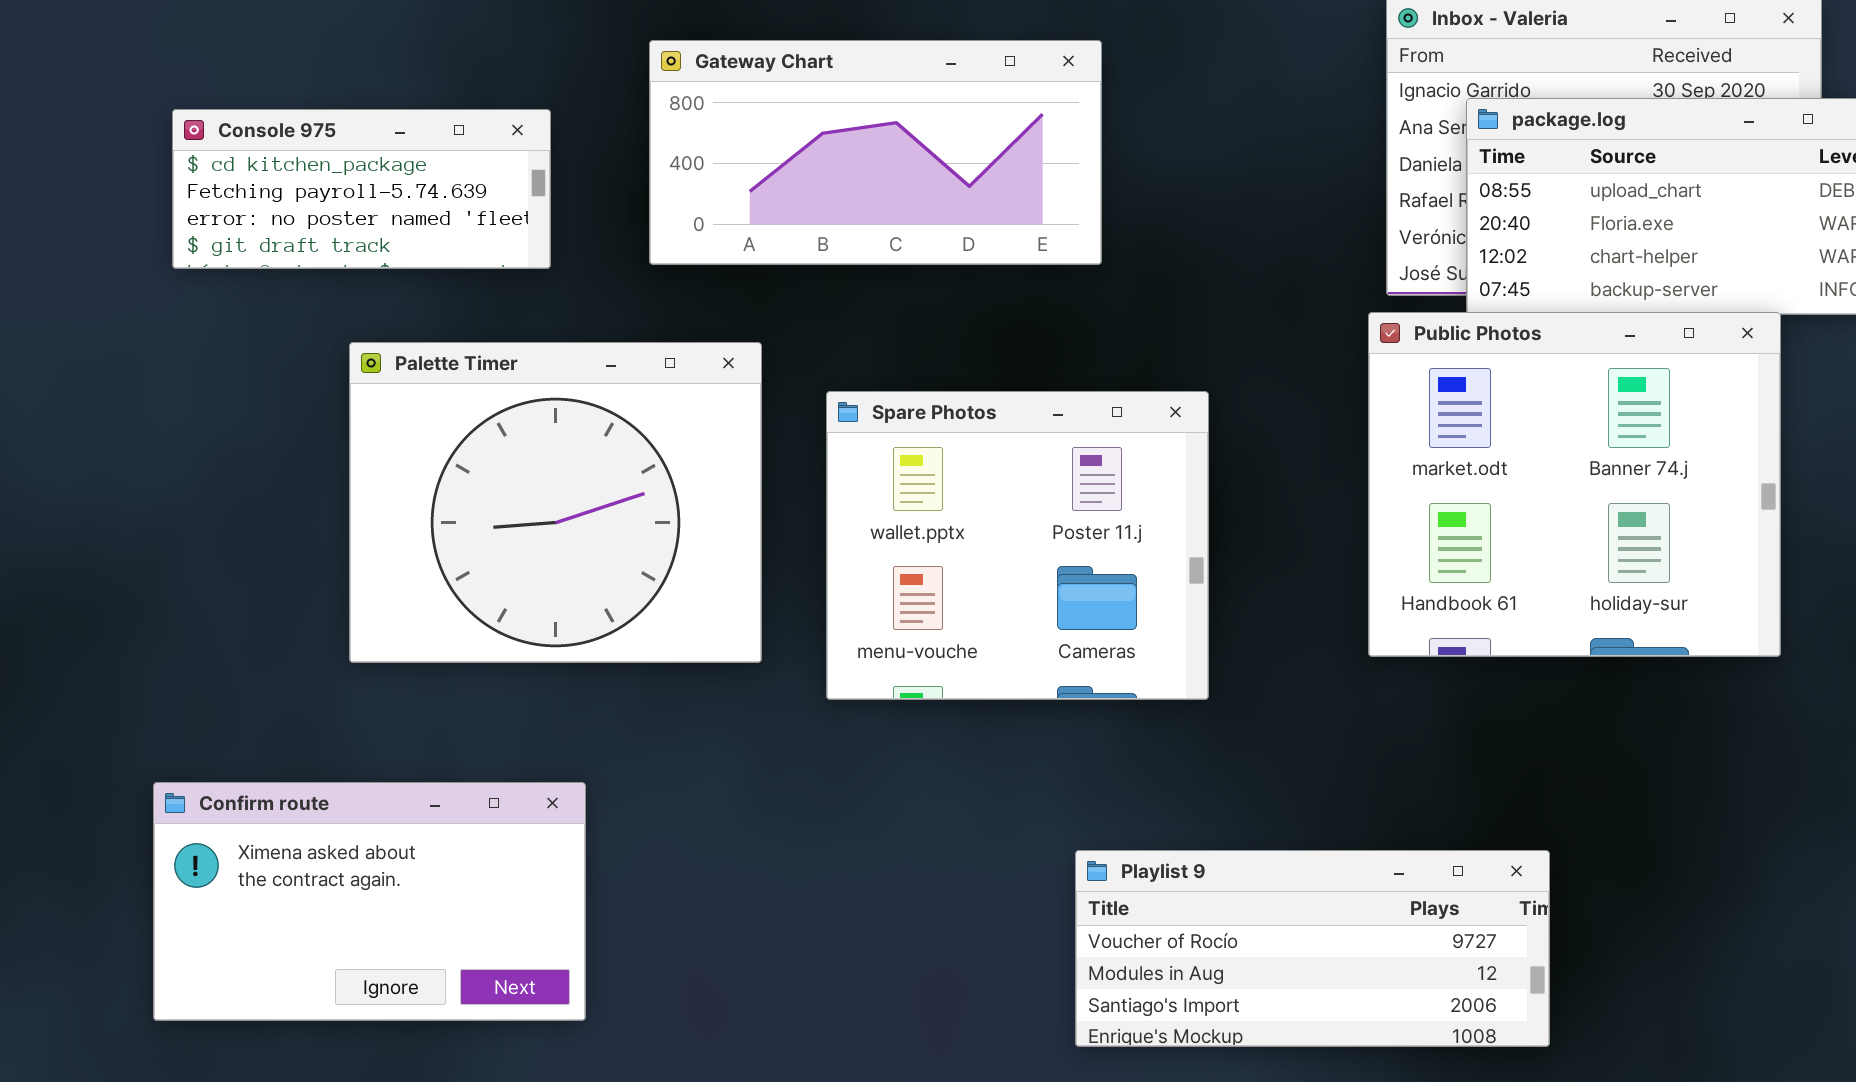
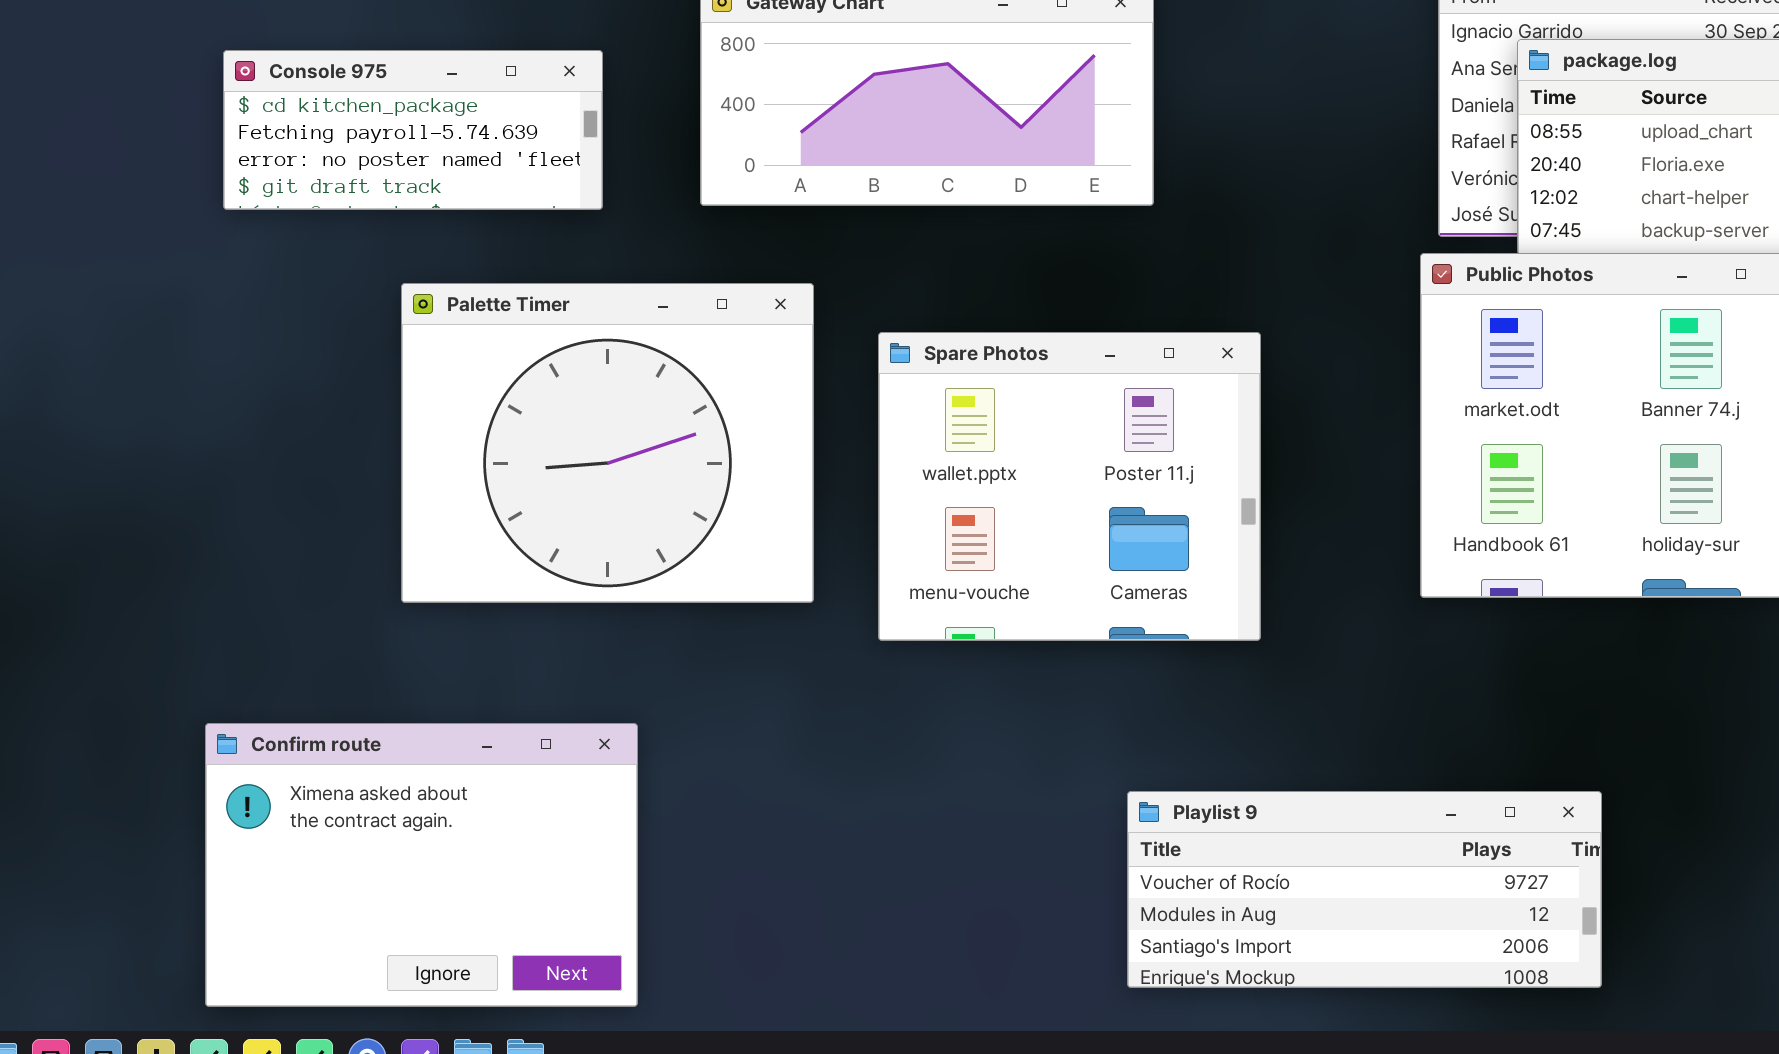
Confirm route: [153,782,586,1021] -> [205,723,638,1007], resized

